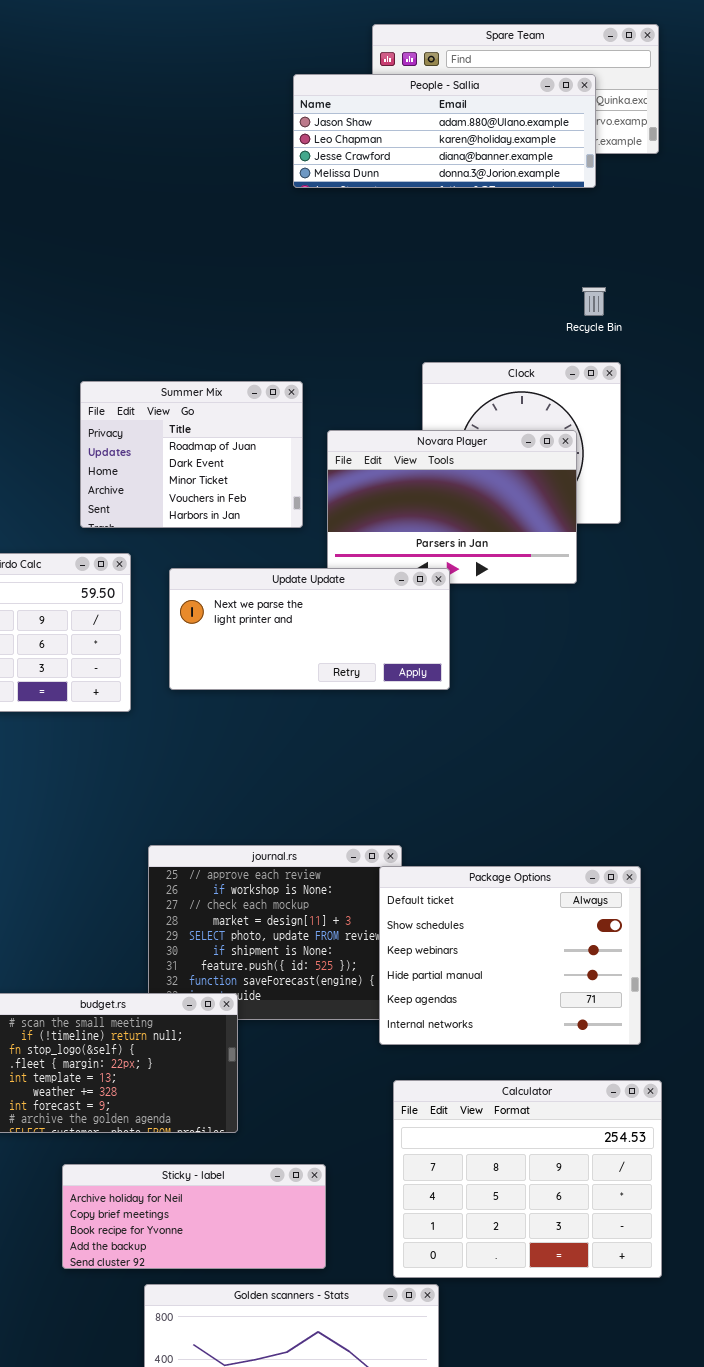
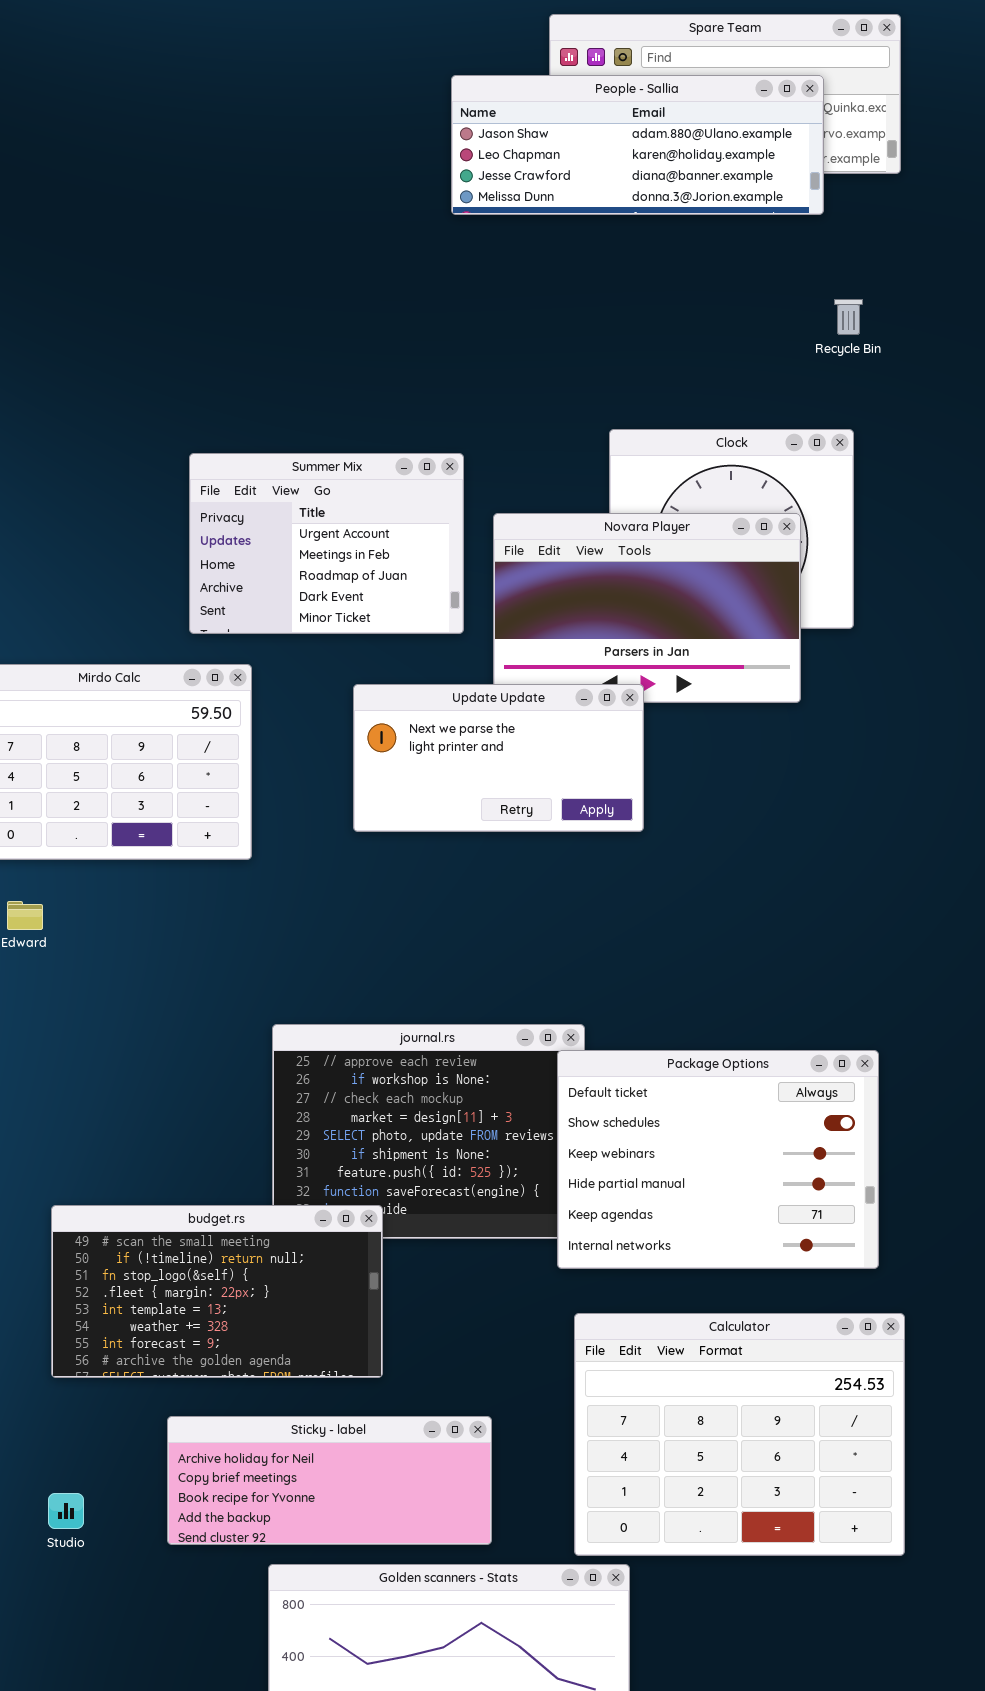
Recycle Bin: [582,287,606,316] -> [834,299,863,335], moved
Summer Mix: [80,381,303,528] -> [189,453,464,634], scrolled up 2 rows
Update Update: [169,568,450,690] -> [353,684,644,832], resized

